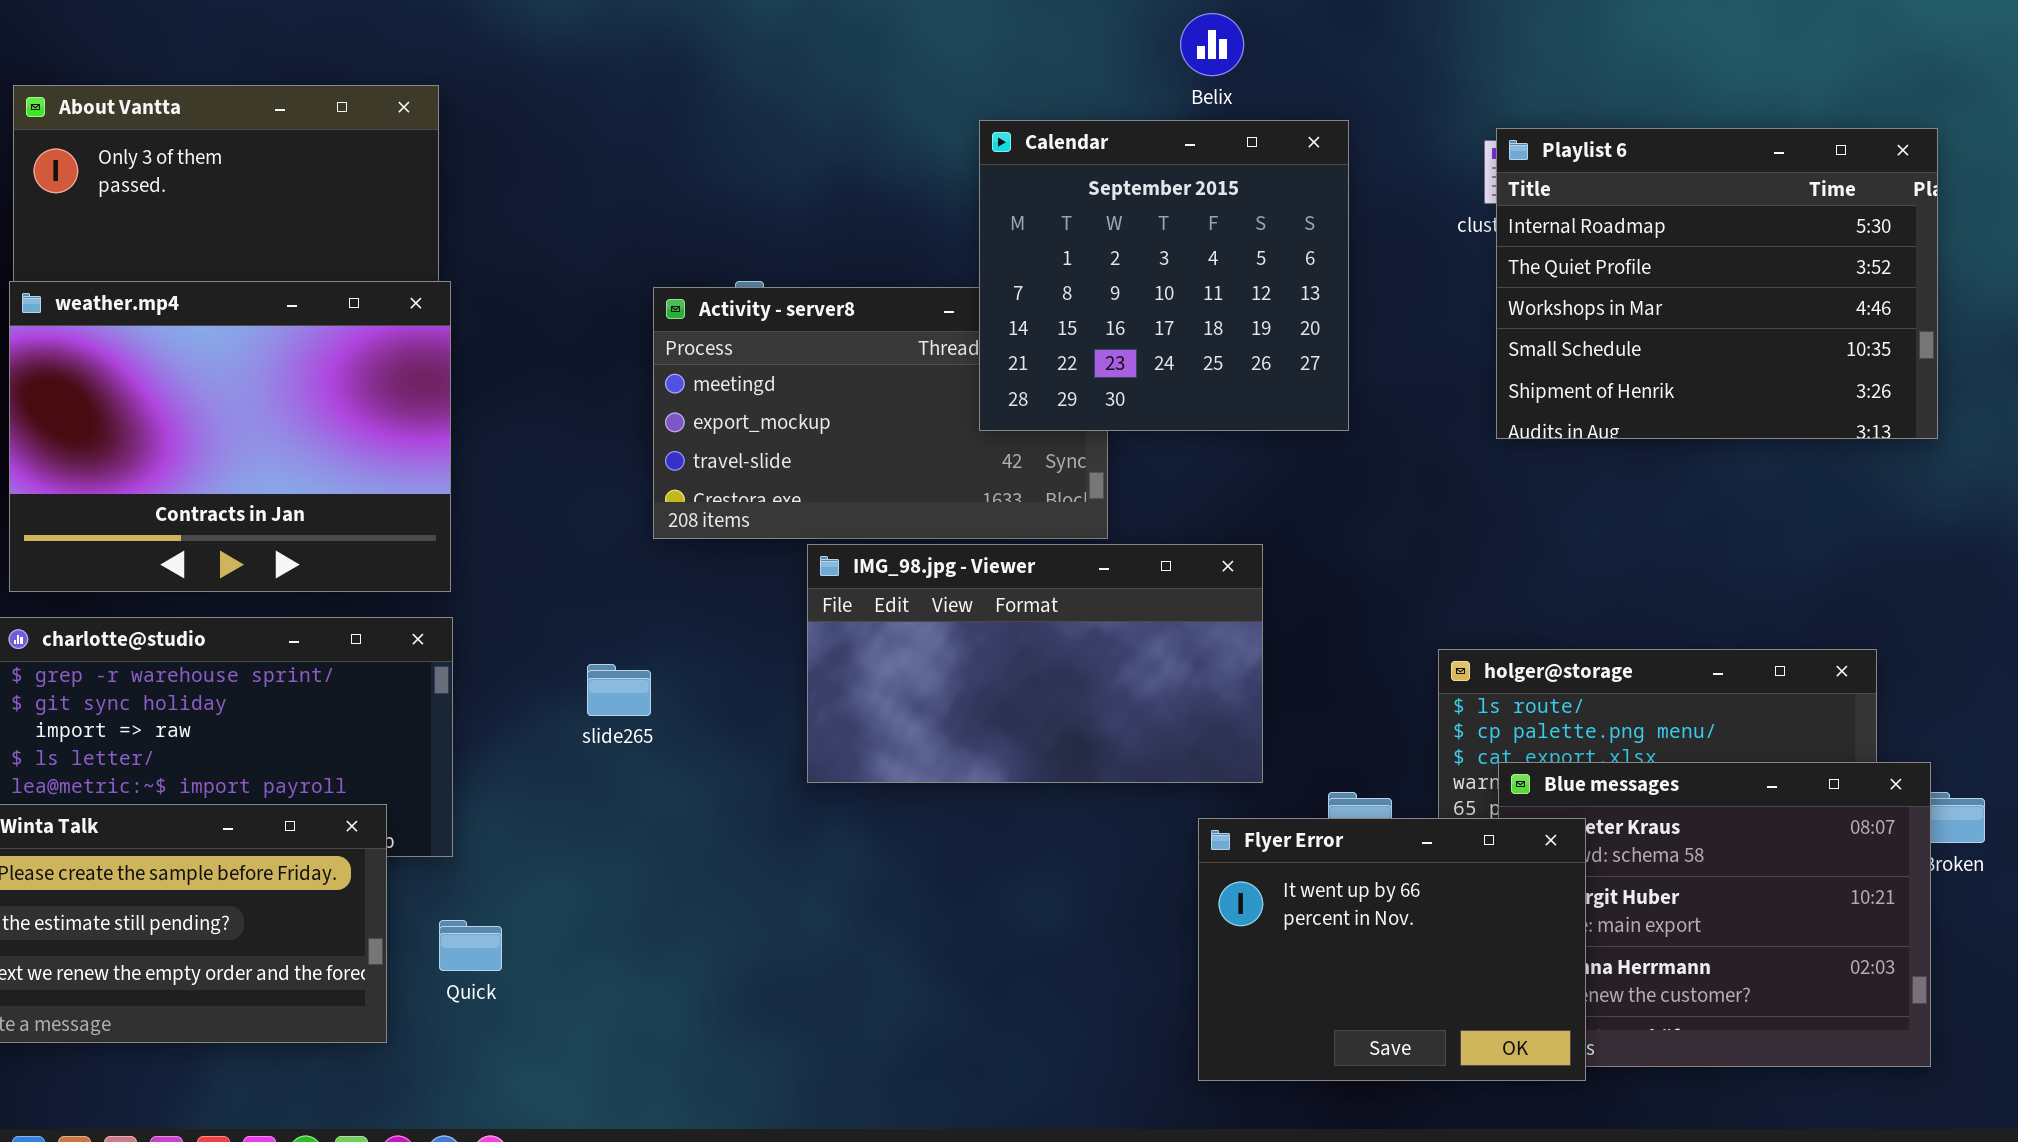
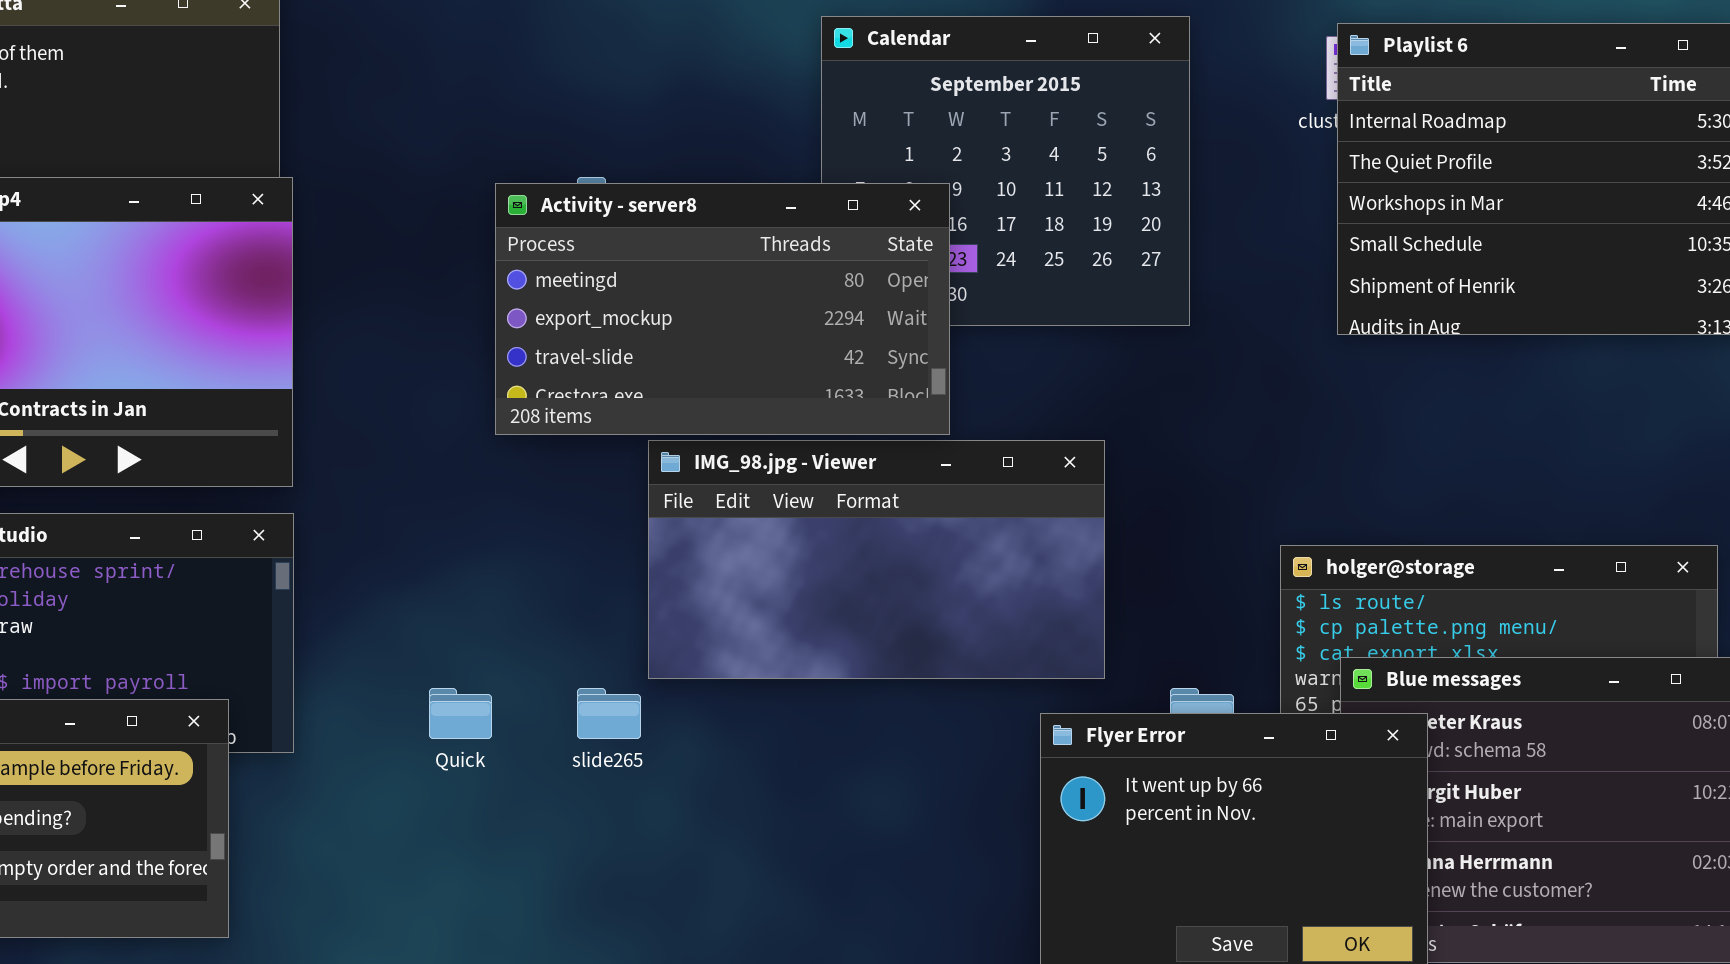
Activity - server8: [653,287,1108,539] -> [495,183,950,435], raised
slide265: [587,664,651,716] -> [577,688,641,739], moved
Quick: [439,920,502,971] -> [429,688,492,739], moved

